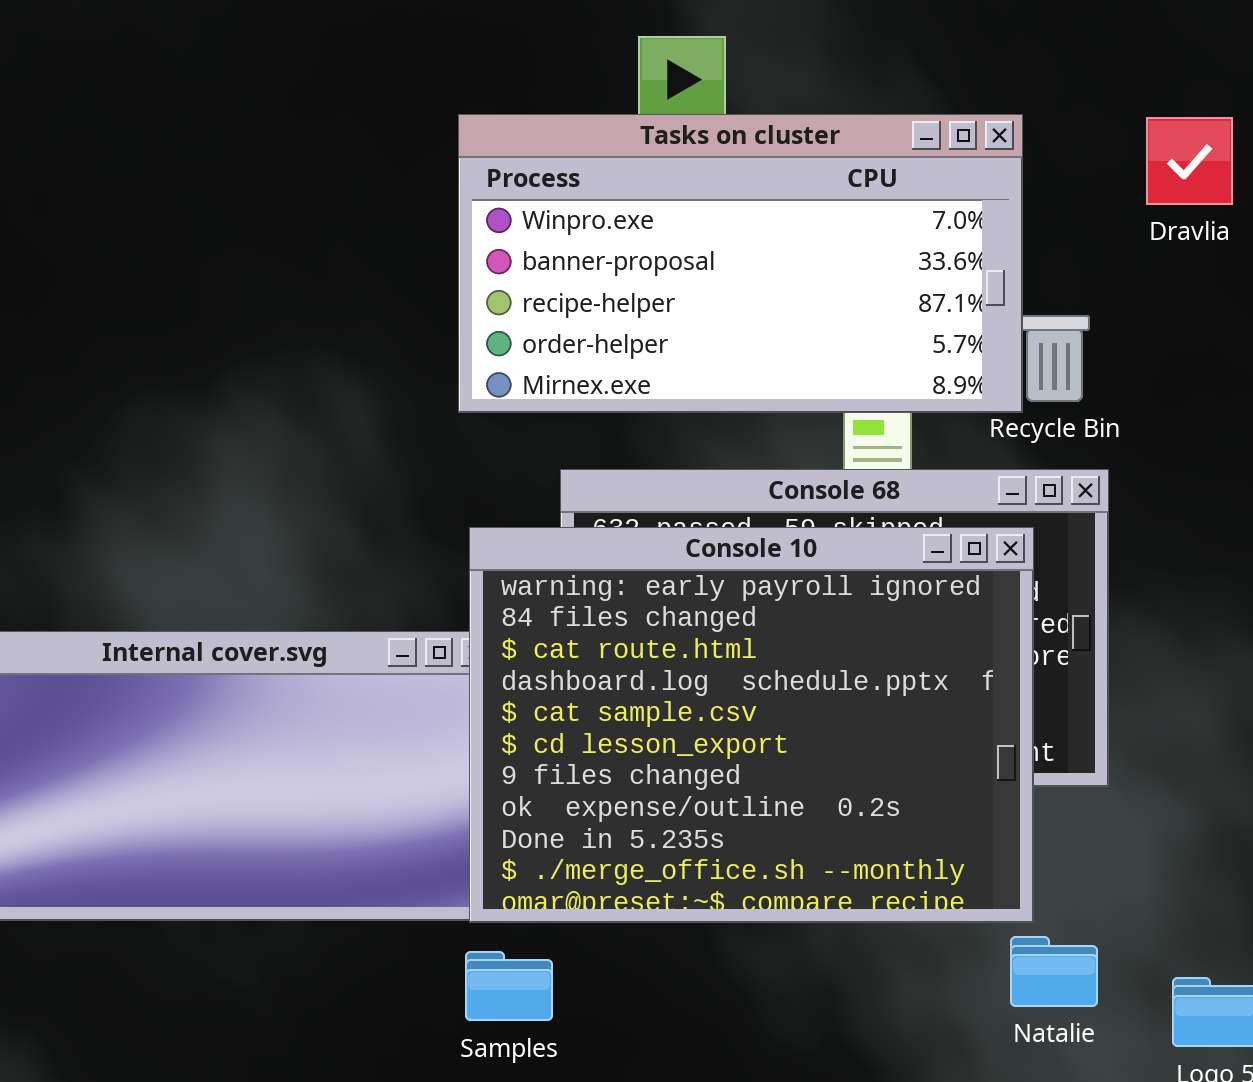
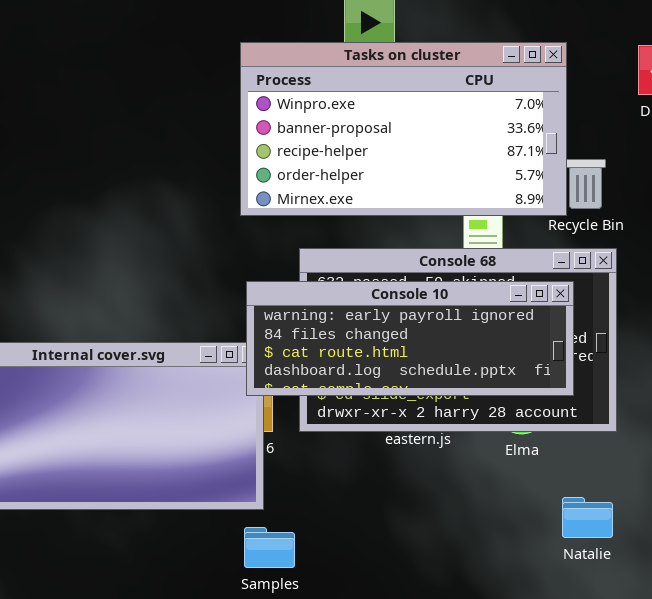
Console 10: [469,527,1034,923] -> [246,281,574,396], resized
Natalie: [1010,936,1098,1007] -> [562,497,613,538], moved

